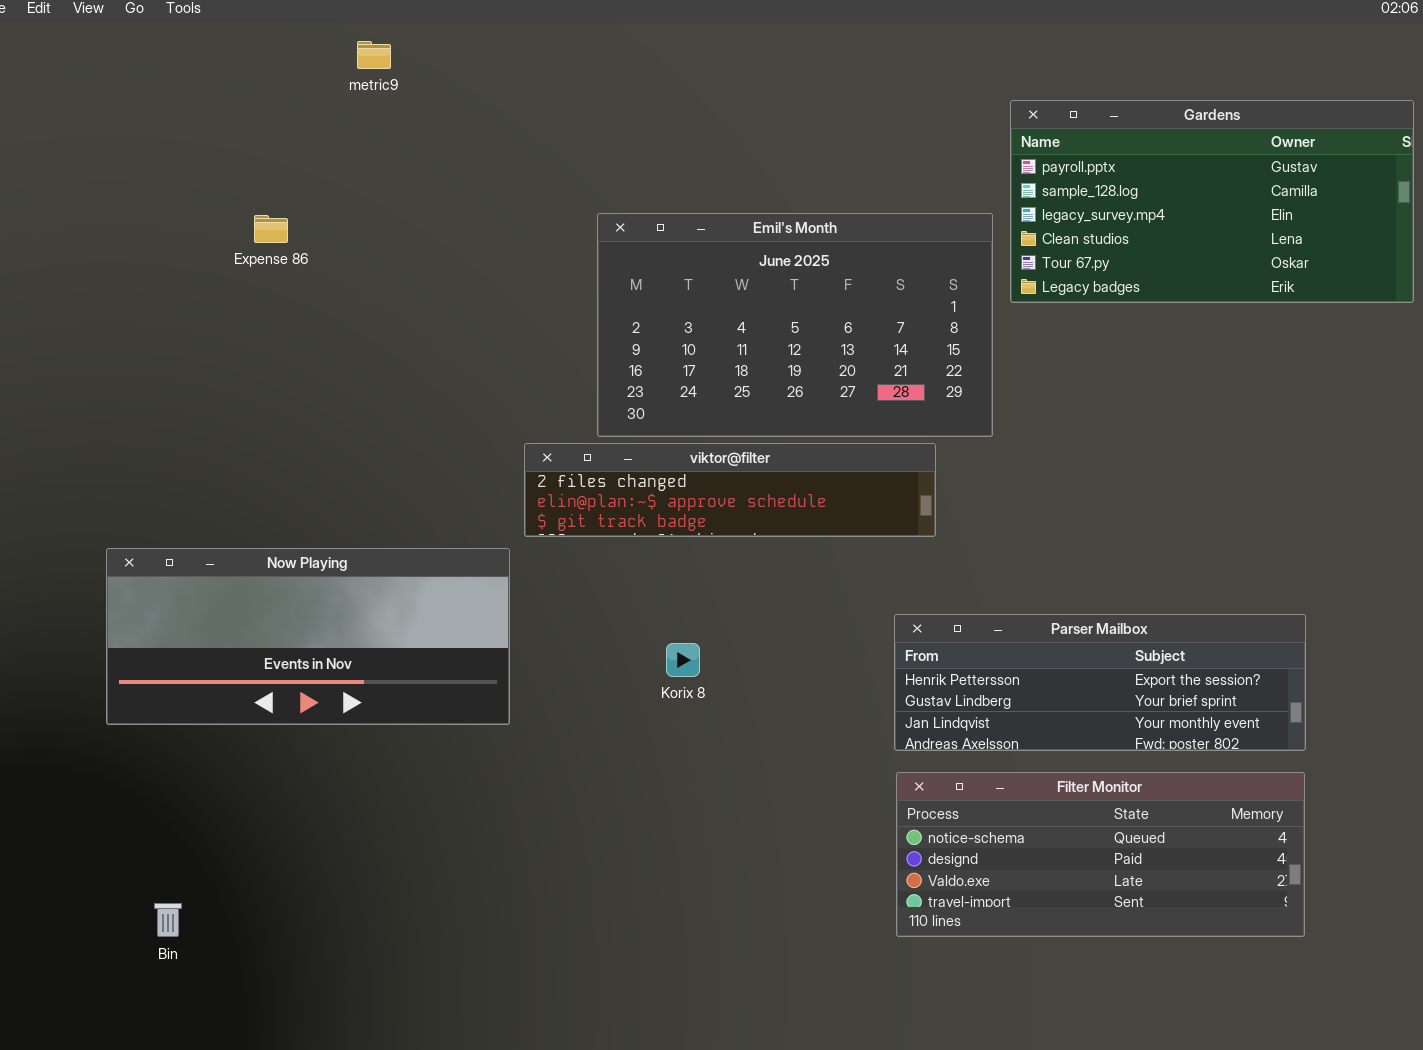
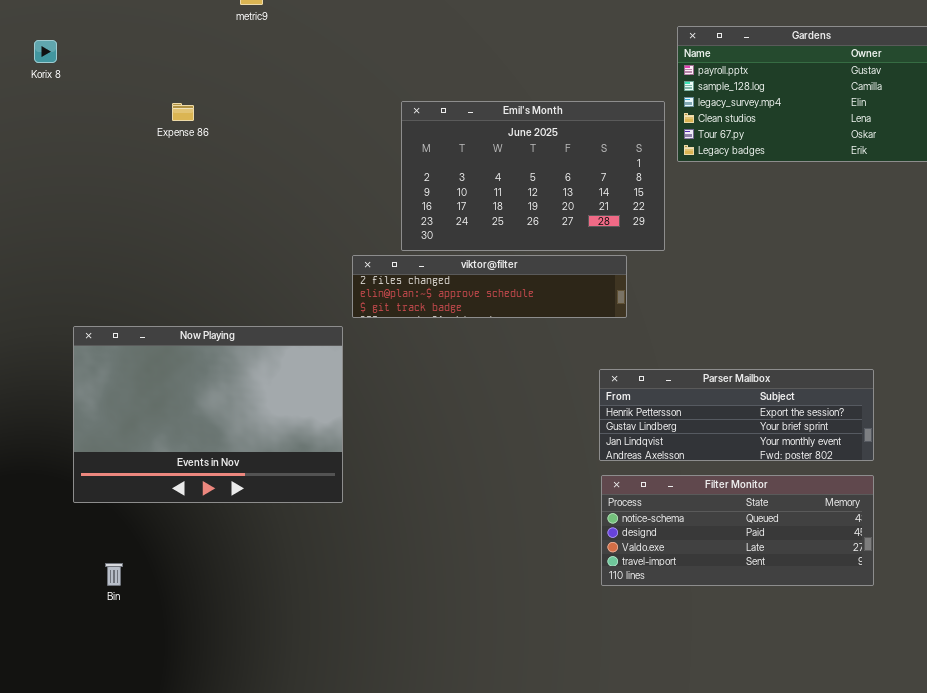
Now Playing: [106,548,510,725] -> [73,326,343,503], resized
Korix 8: [666,643,700,677] -> [34,40,57,63], moved

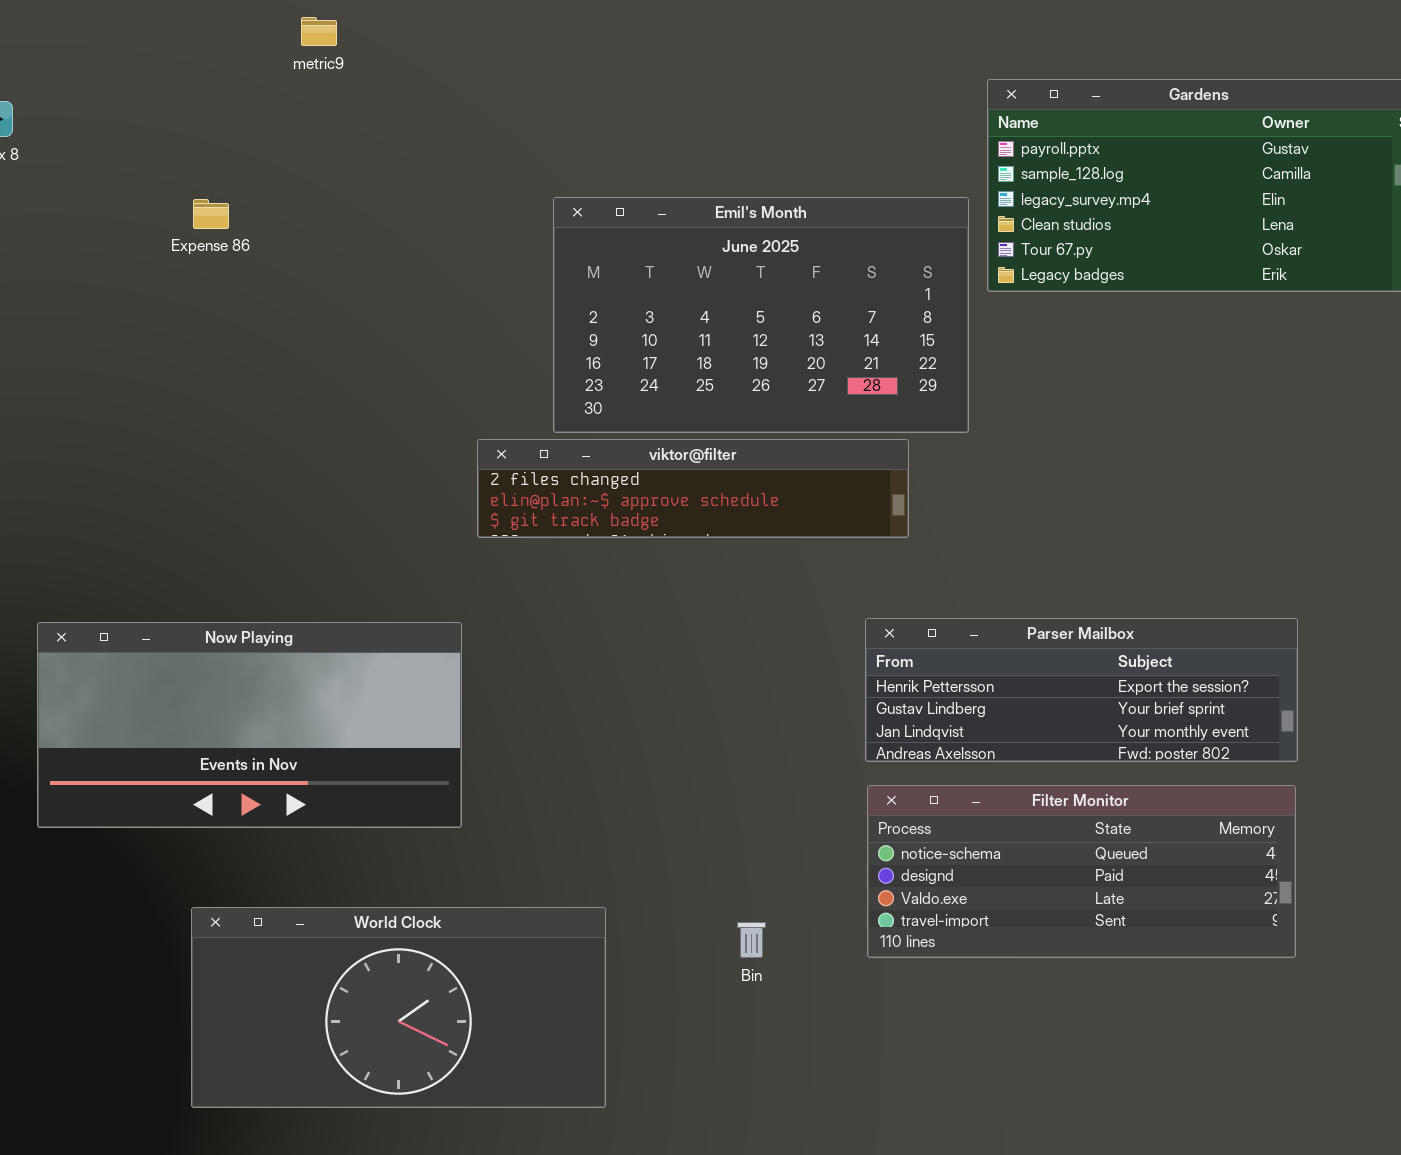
Now Playing: [73,326,343,503] -> [37,622,462,828], resized
World Clock: none -> [191,907,606,1108], opened
Bin: [105,563,123,586] -> [737,922,766,958], moved

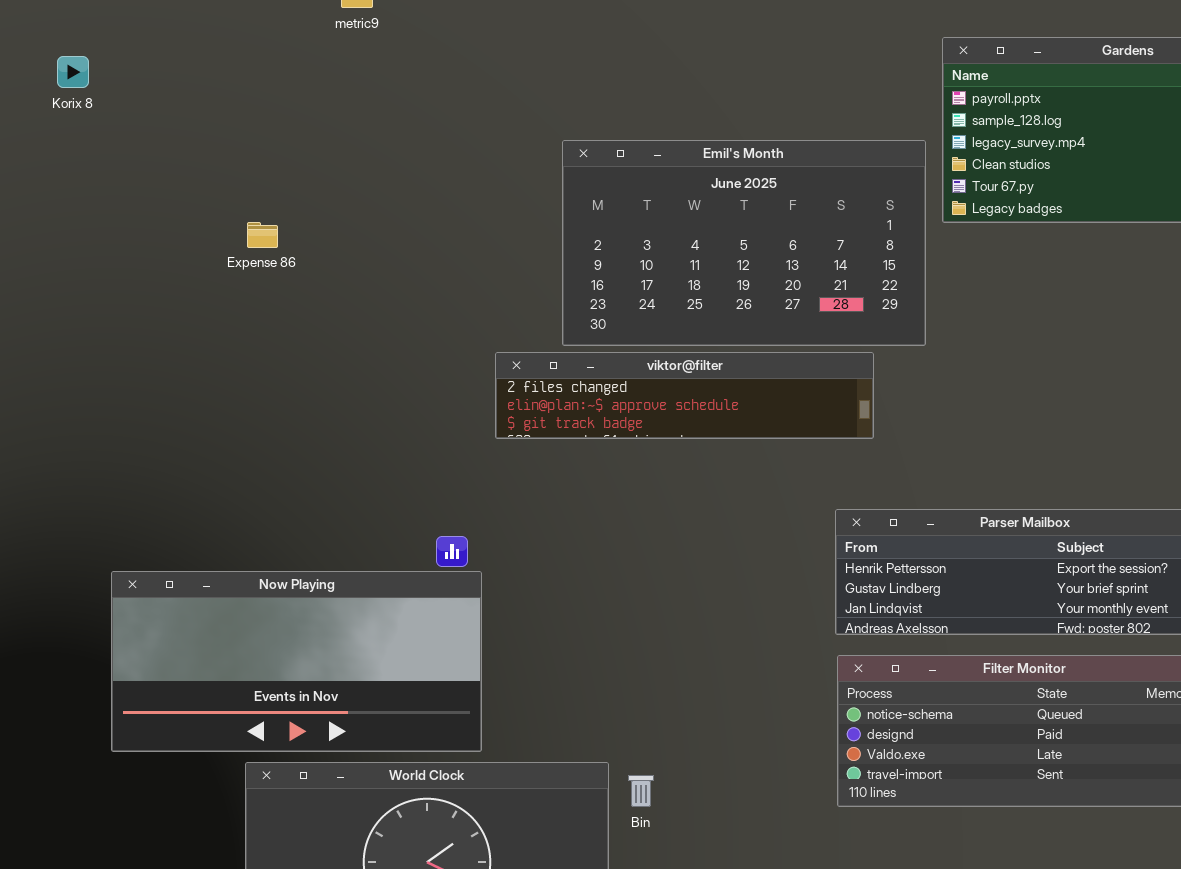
Expense 86: [193,199,229,229] -> [247,222,278,248], moved
Now Playing: [37,622,462,828] -> [111,571,482,752], moved
Bin: [737,922,766,958] -> [628,775,654,807], moved

